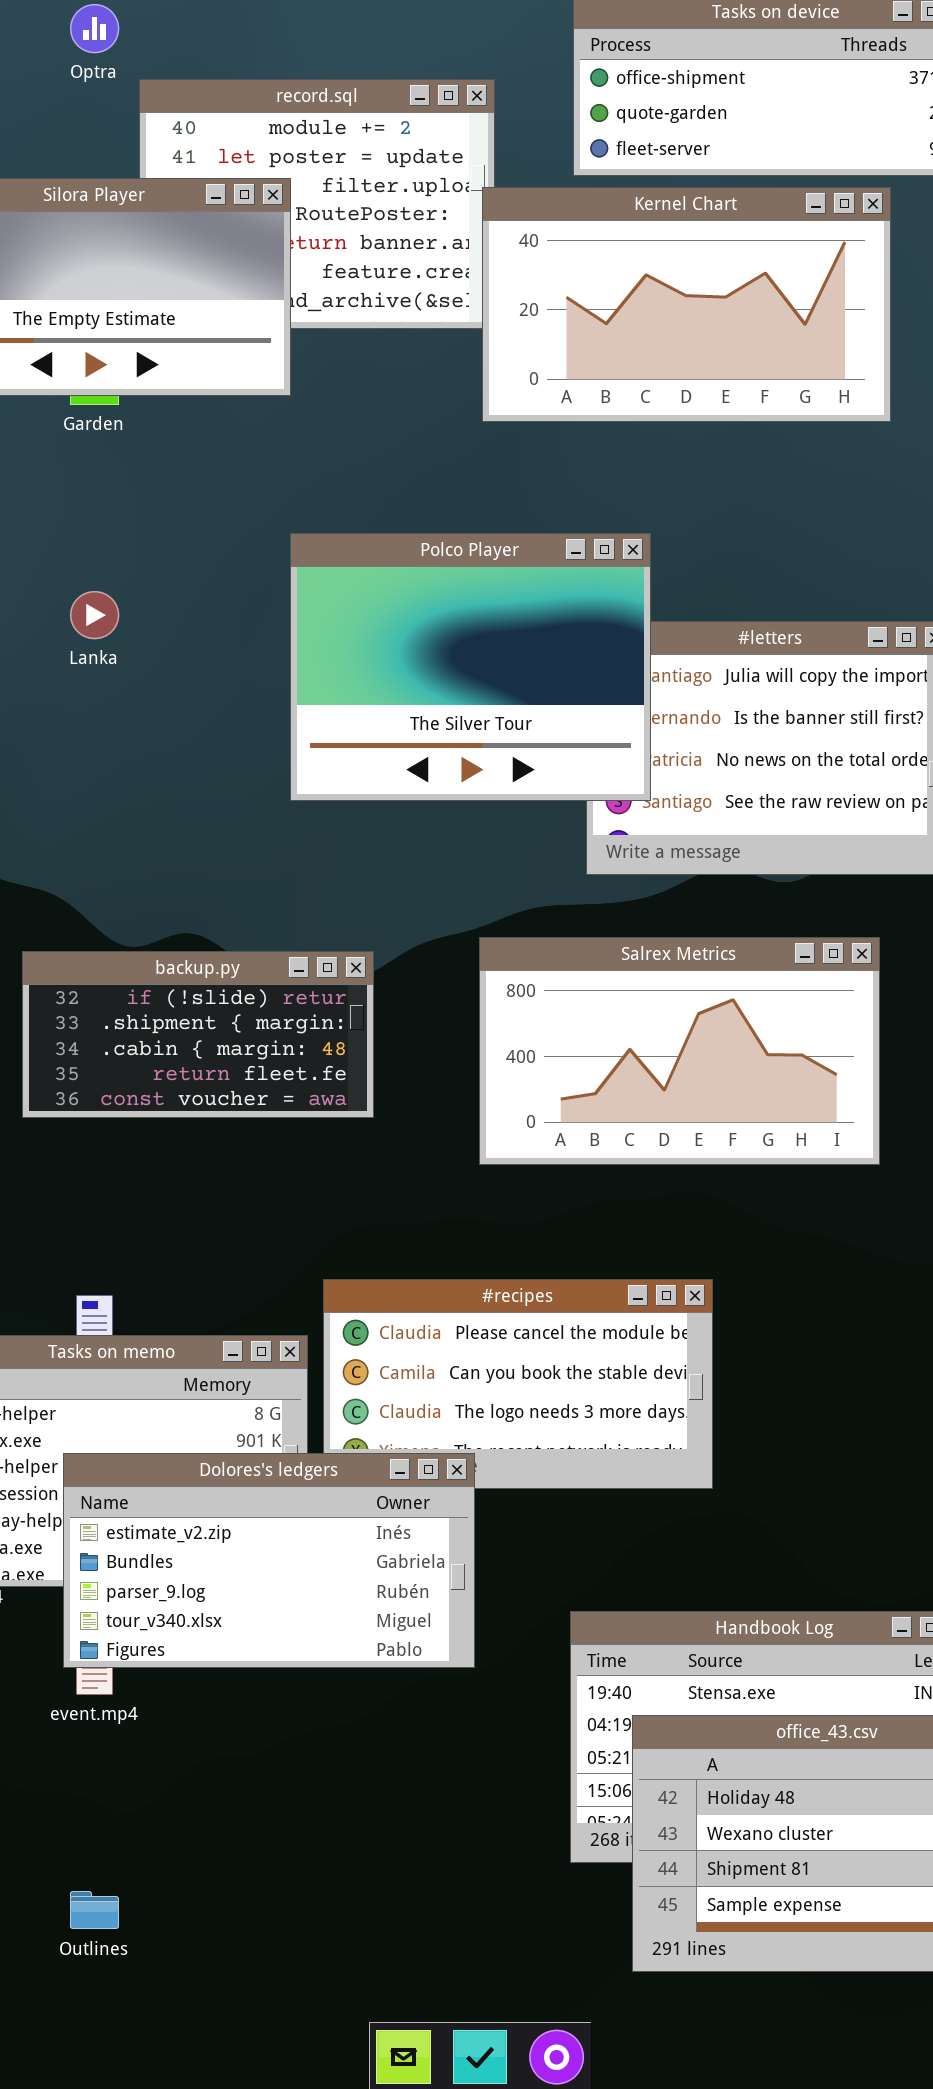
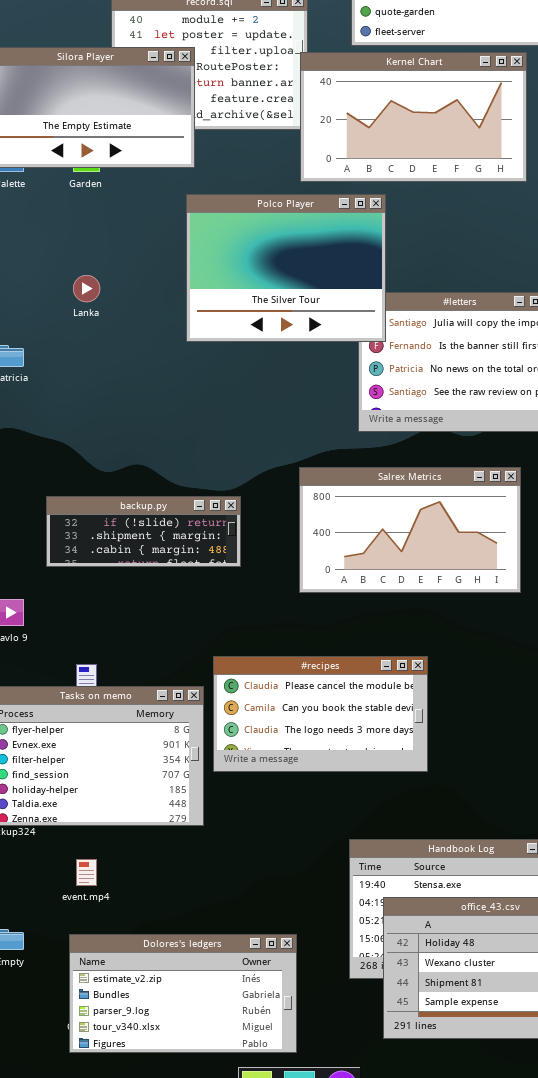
Polco Player: [290,533,651,801] -> [186,194,386,342], moved
backup.py: [22,951,374,1118] -> [46,496,241,567], resized
Dolores's ledgers: [63,1453,475,1668] -> [69,934,297,1053], moved

